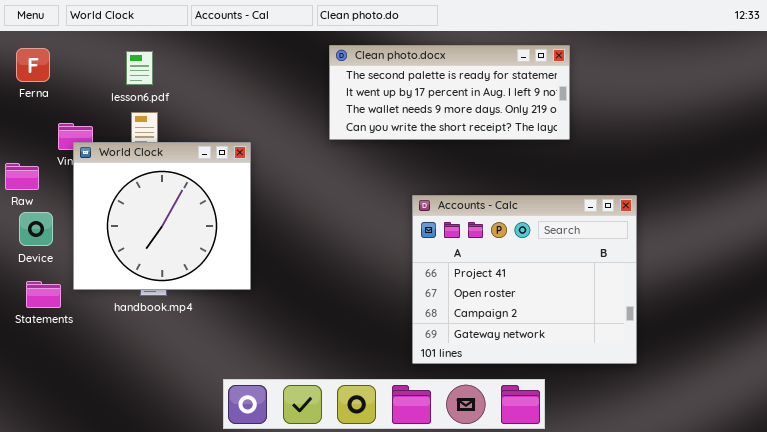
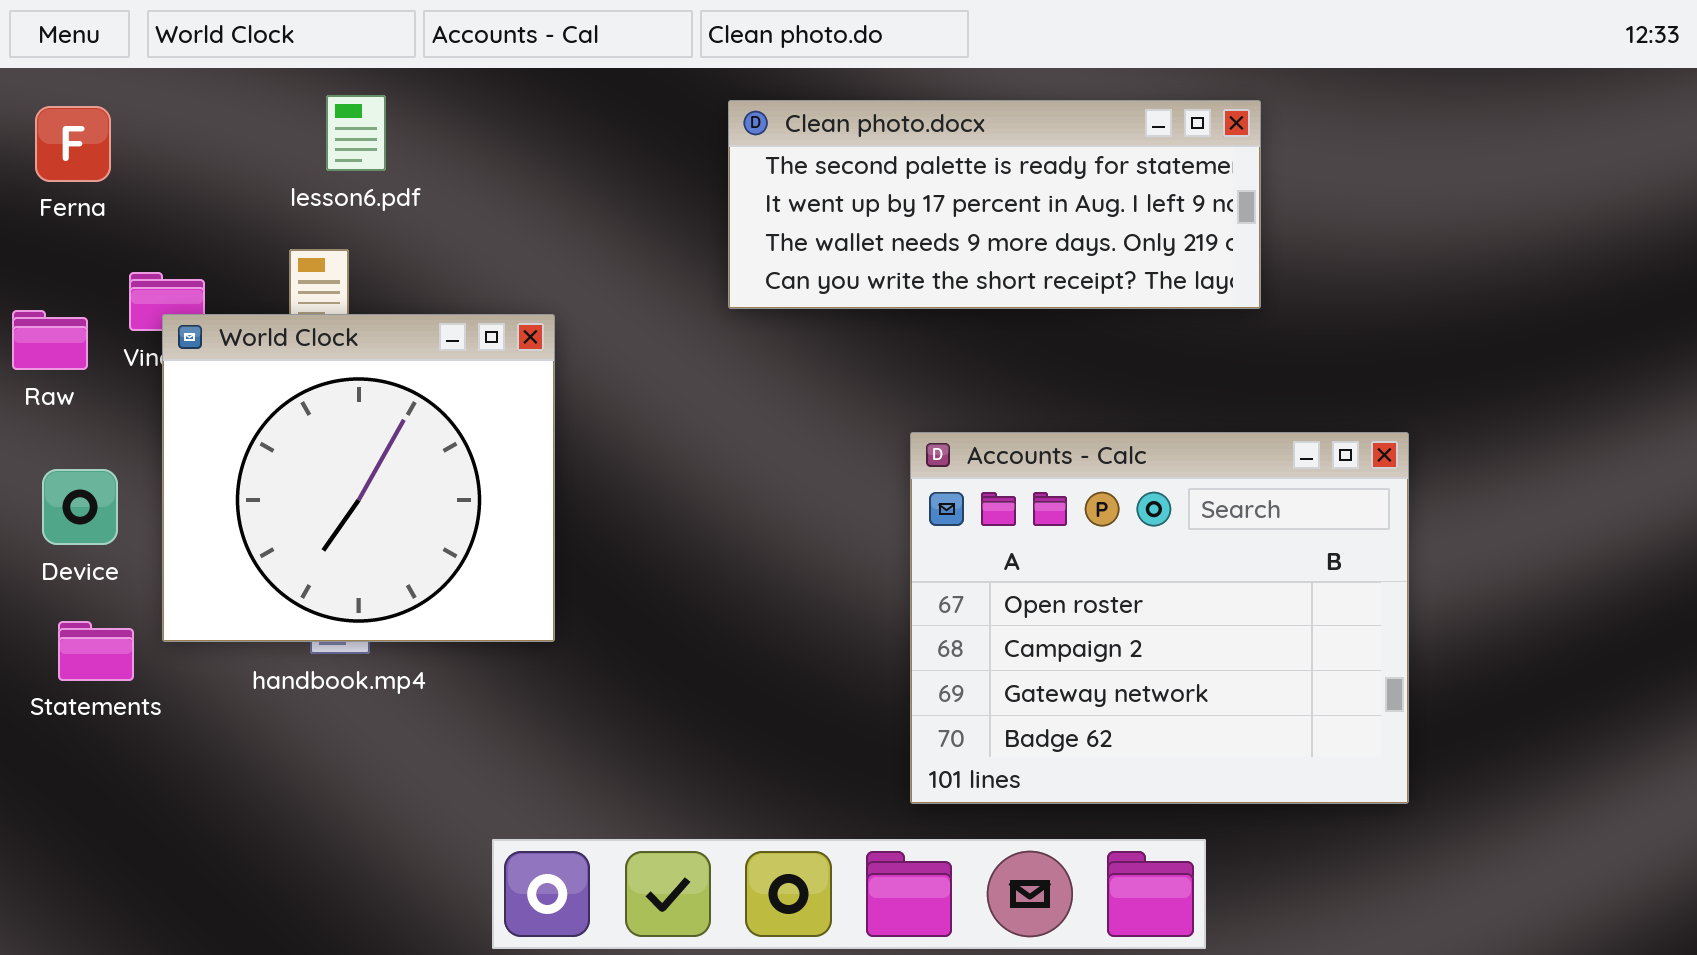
lesson6.pdf: [126,51,153,85] -> [326,95,386,171], moved
Raw: [5,163,39,190] -> [12,310,88,370], moved
Accounts - Calc: [412,195,637,364] -> [910,432,1409,804], scrolled down 1 row

